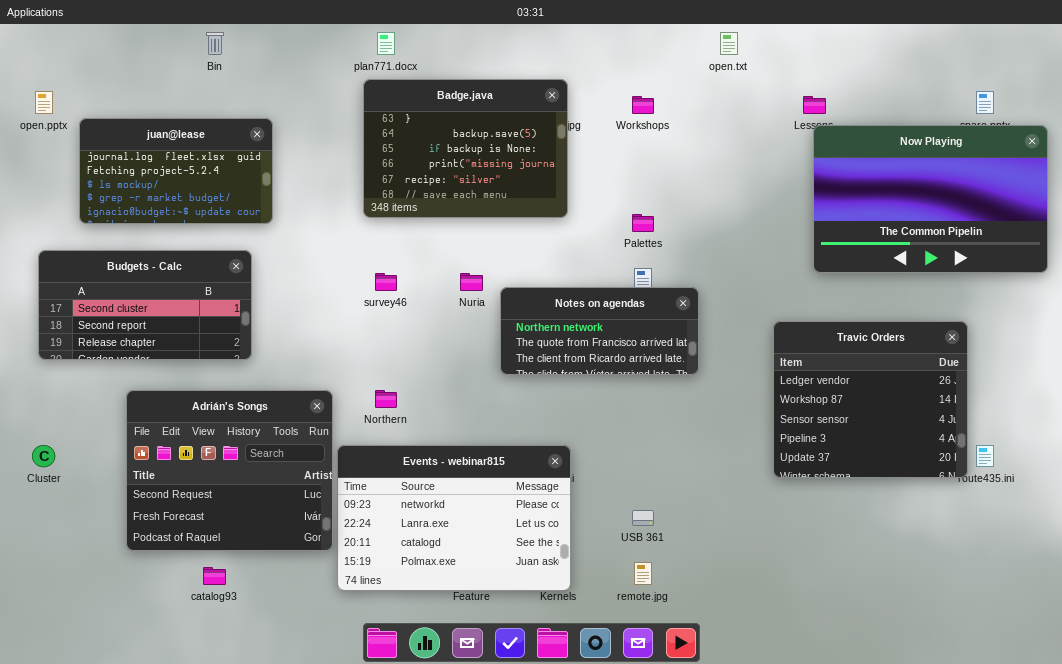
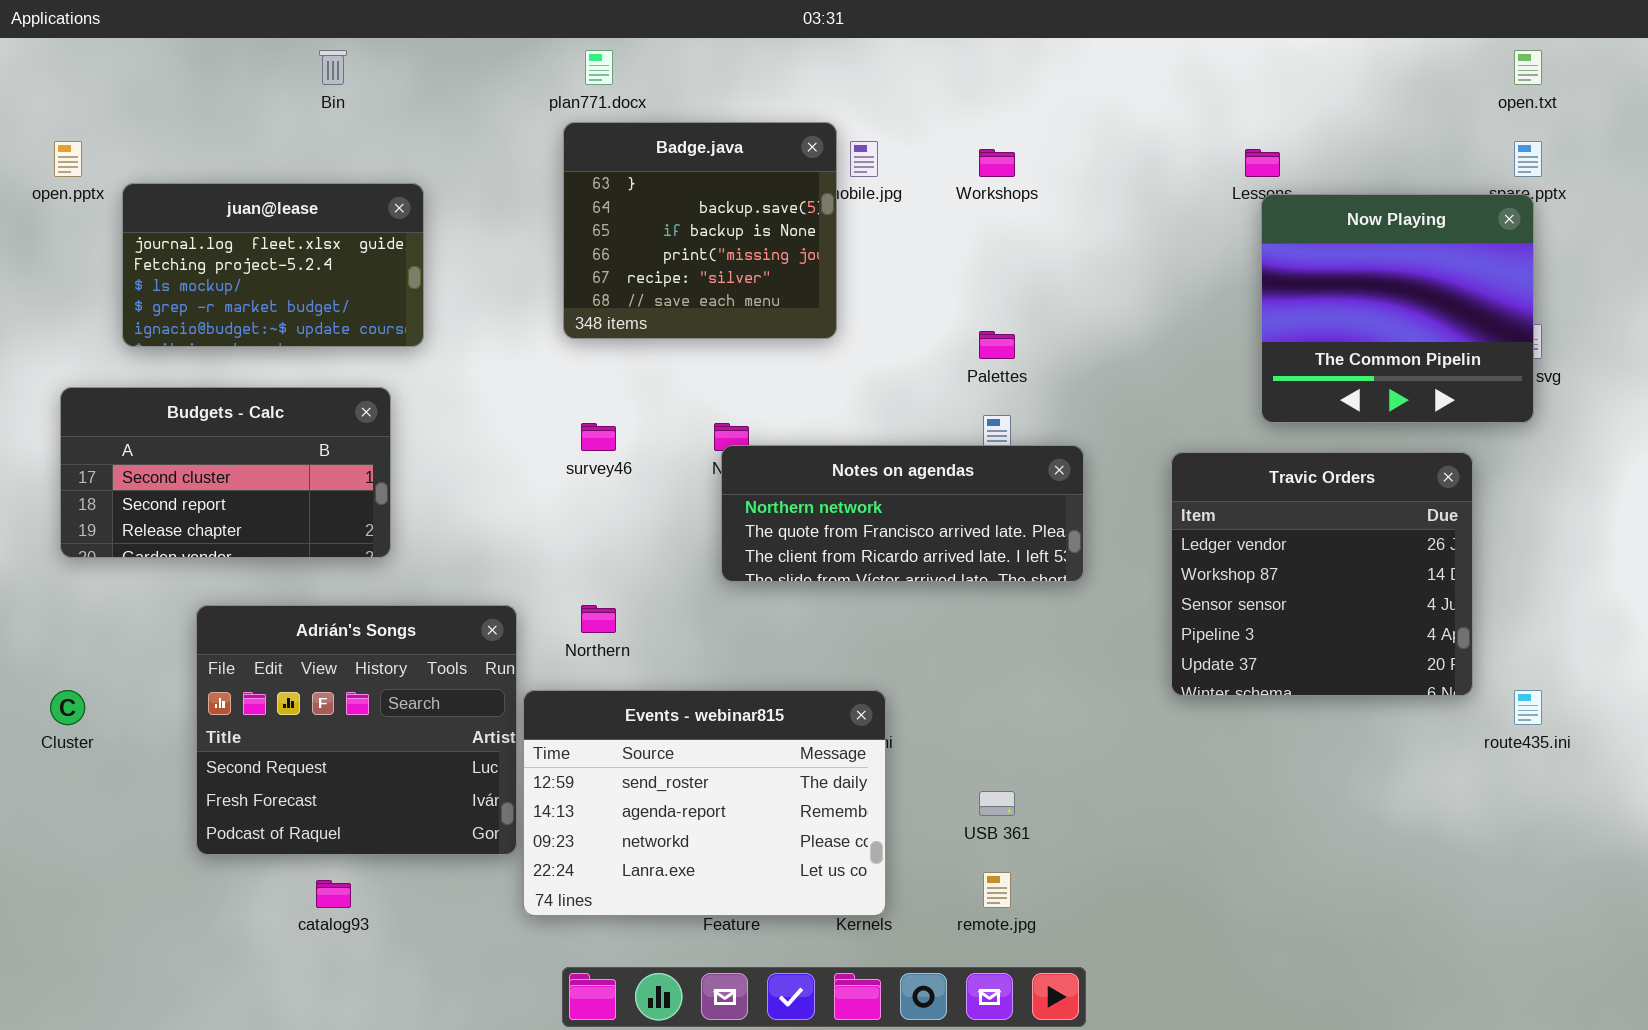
open.txt: [720,32,738,55] -> [1514,50,1542,85], moved
Badge.java: [363,79,568,218] -> [563,122,837,339], resized
Now Playing: [813,125,1048,273] -> [1261,194,1534,423], resized
Notes on agendas: [500,287,699,375] -> [721,445,1084,582], resized
Travic Orders: [773,321,968,478] -> [1171,452,1473,696], moved
Events - webinar815: [337,445,571,591] -> [523,690,886,916], scrolled up 2 rows

